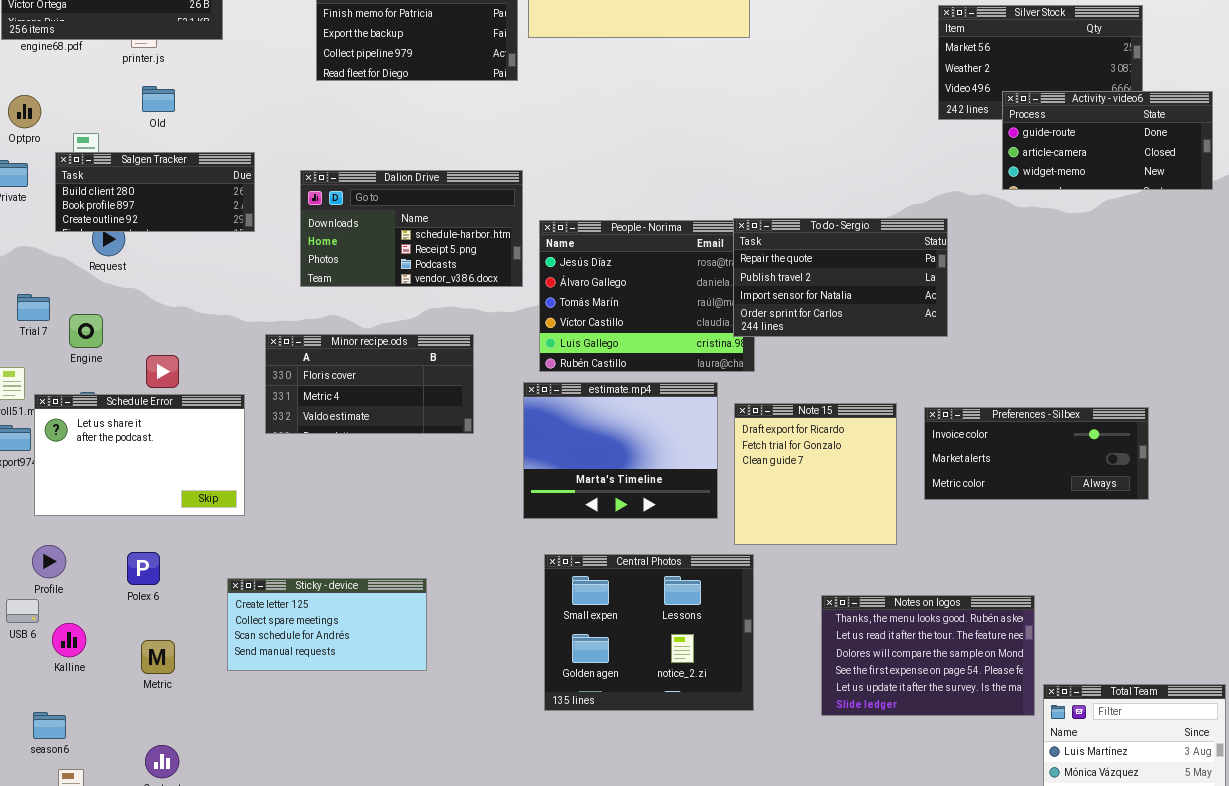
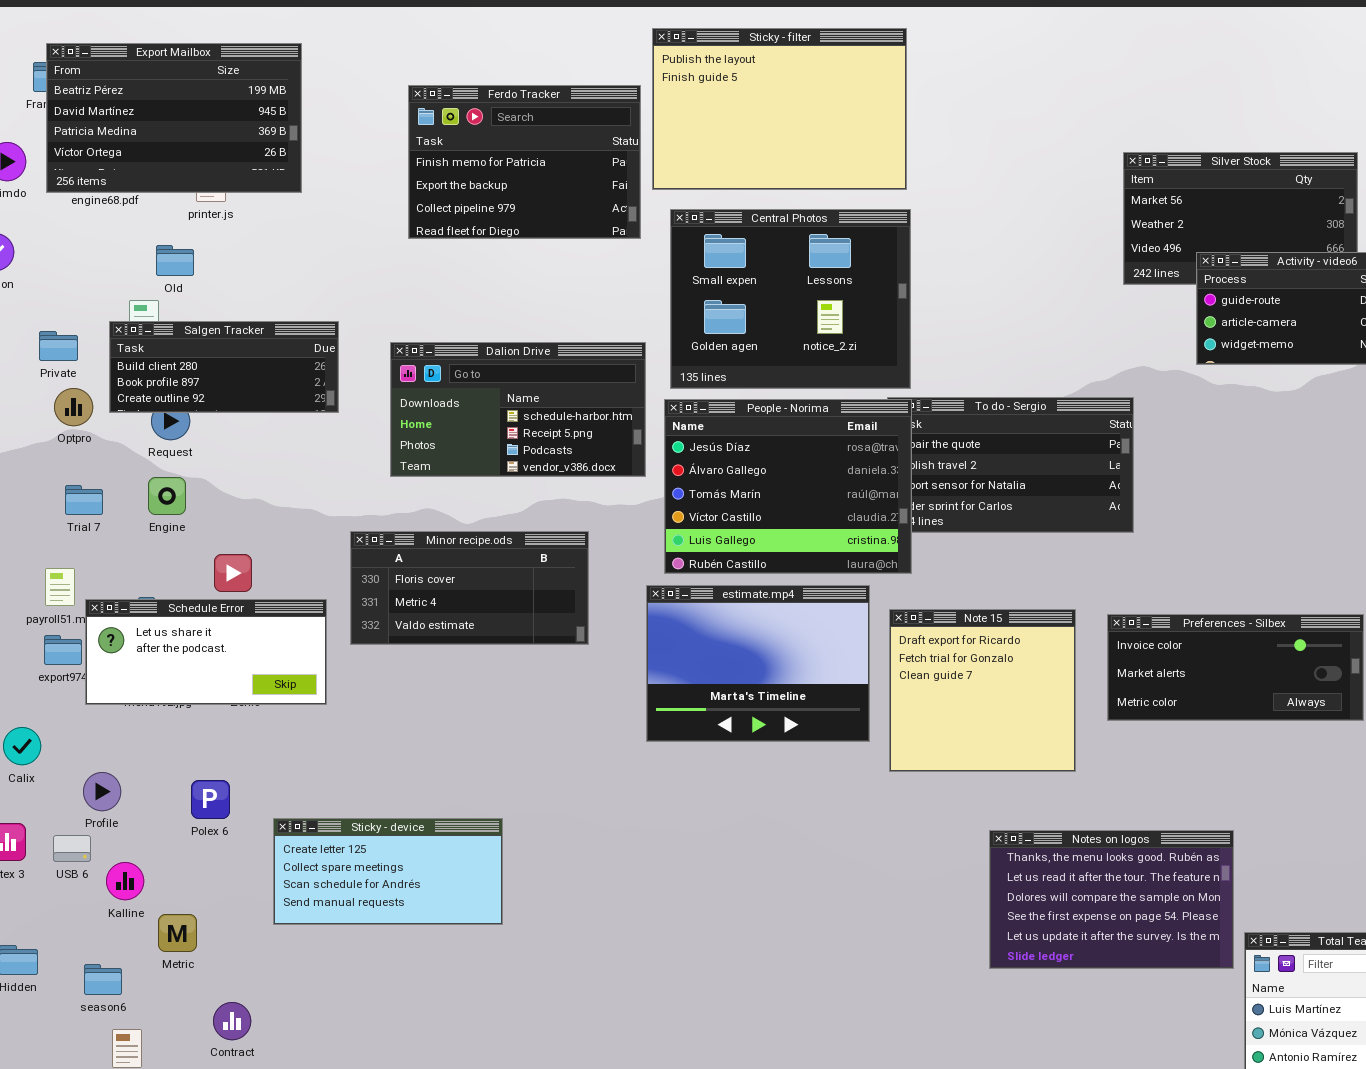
Old: [142,86,175,112] -> [156,245,194,276], moved
Optpro: [8,95,41,128] -> [54,388,93,426], moved
People - Norima: [539,220,755,372] -> [664,399,912,574], raised
Engine: [69,314,103,348] -> [148,477,186,515], moved
Schedule Error: [34,394,245,516] -> [85,599,327,705], resized
Central Photos: [544,554,754,711] -> [670,209,911,389], moved
Sticky - device: [227,578,427,671] -> [273,818,503,925], moved
Metric: [141,640,175,674] -> [158,914,197,952], moved

